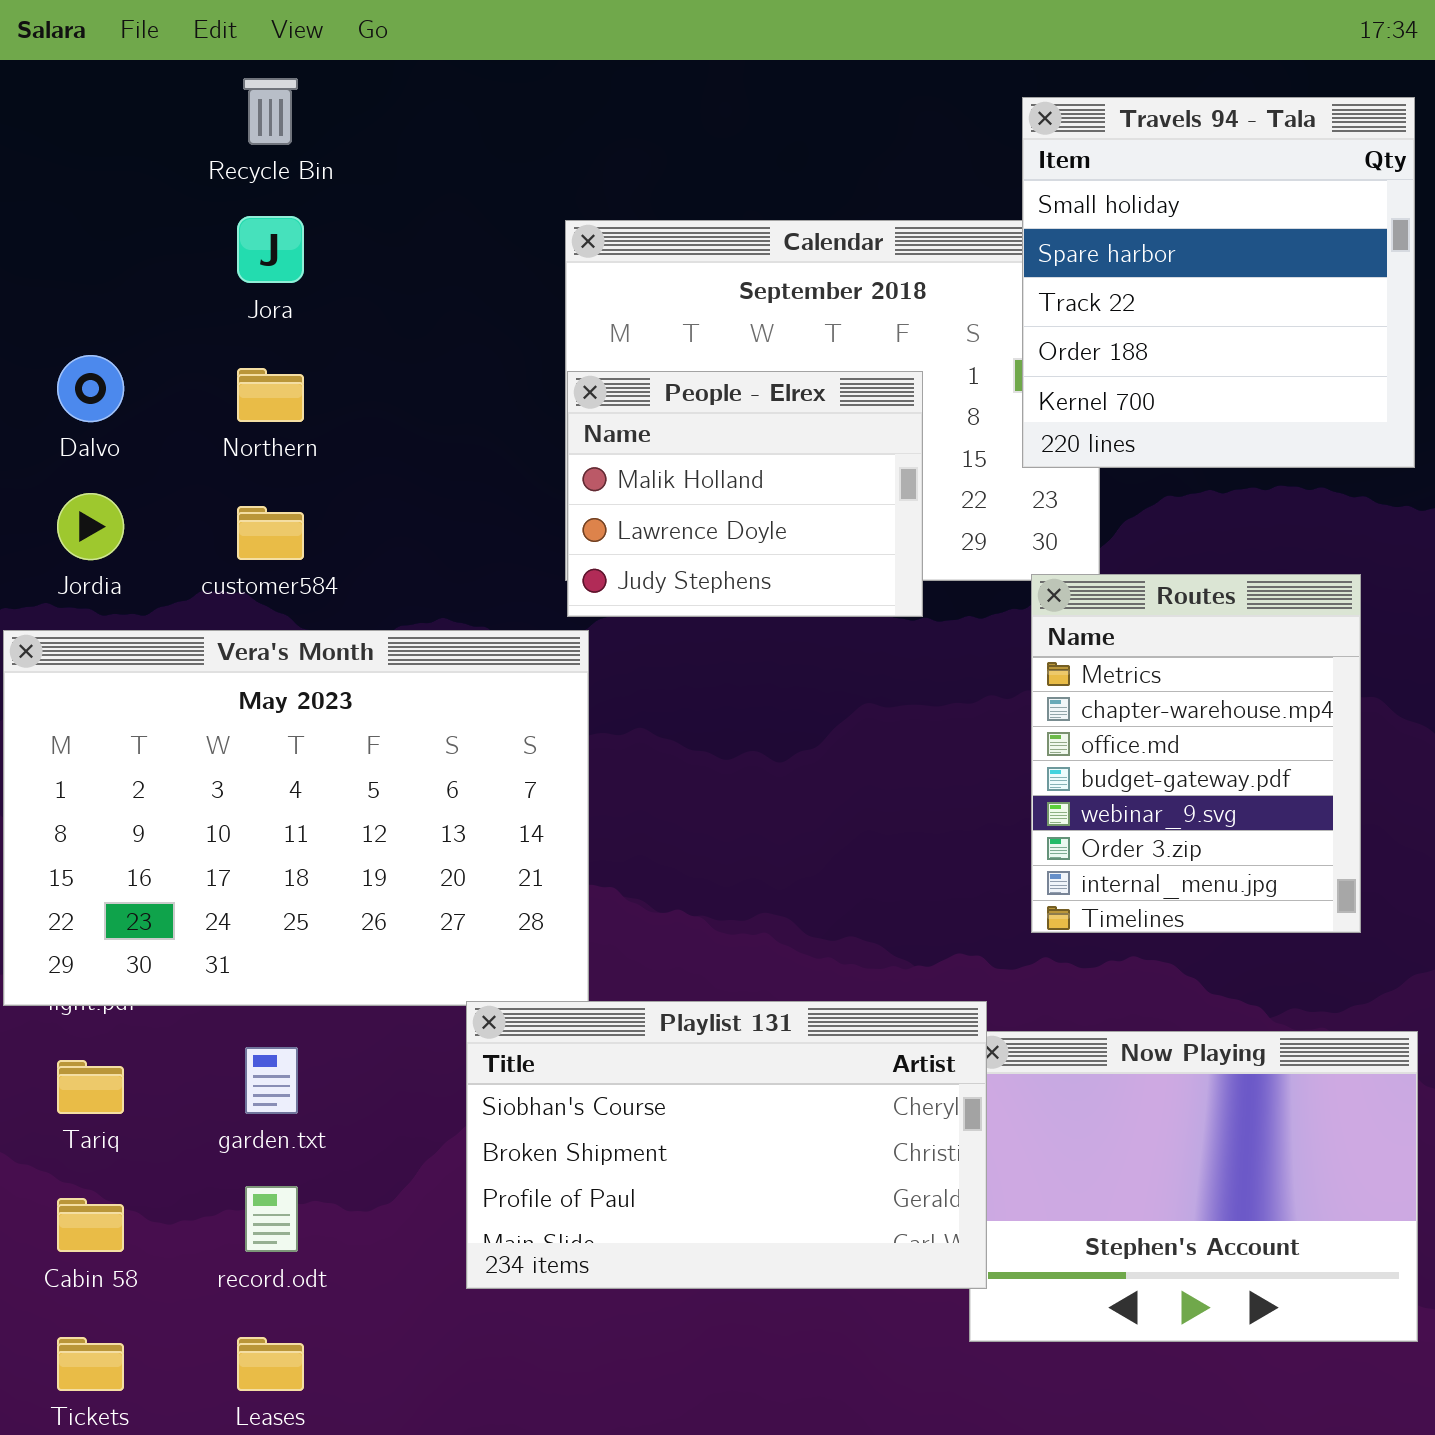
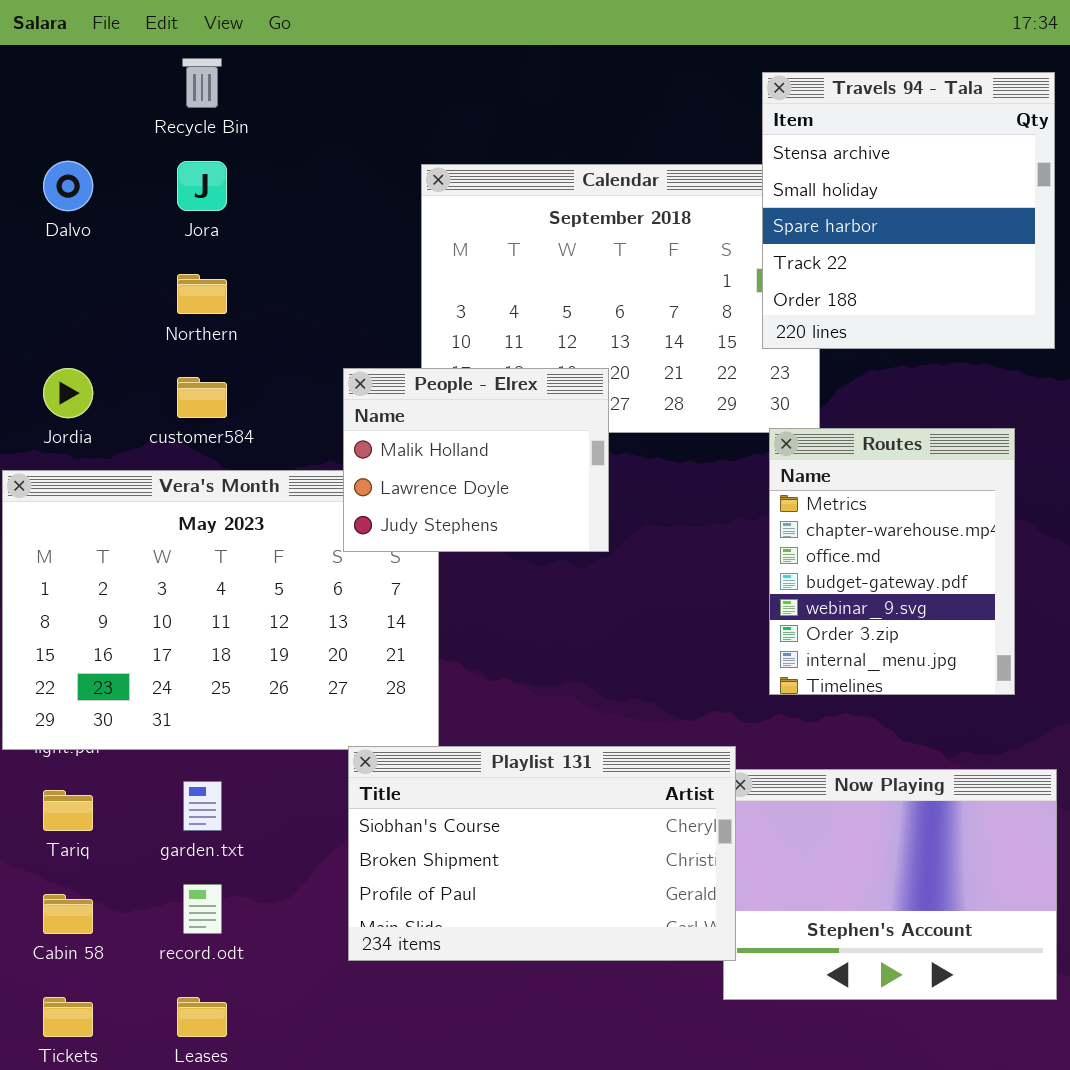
Travels 94 - Tala: [1022,97,1415,468] -> [762,72,1055,349], scrolled up 1 row
Dalvo: [57,355,124,422] -> [43,161,93,211], moved
People - Elrex: [567,371,923,617] -> [343,368,609,552], moved

